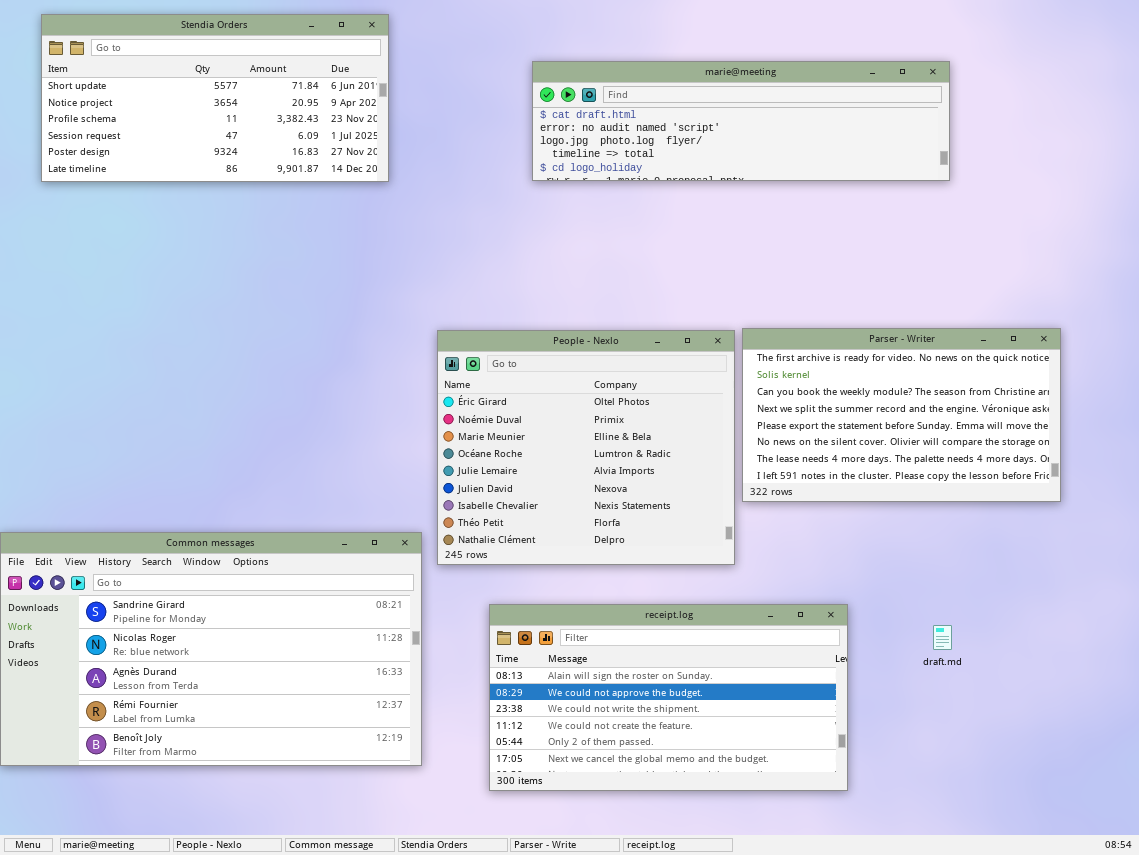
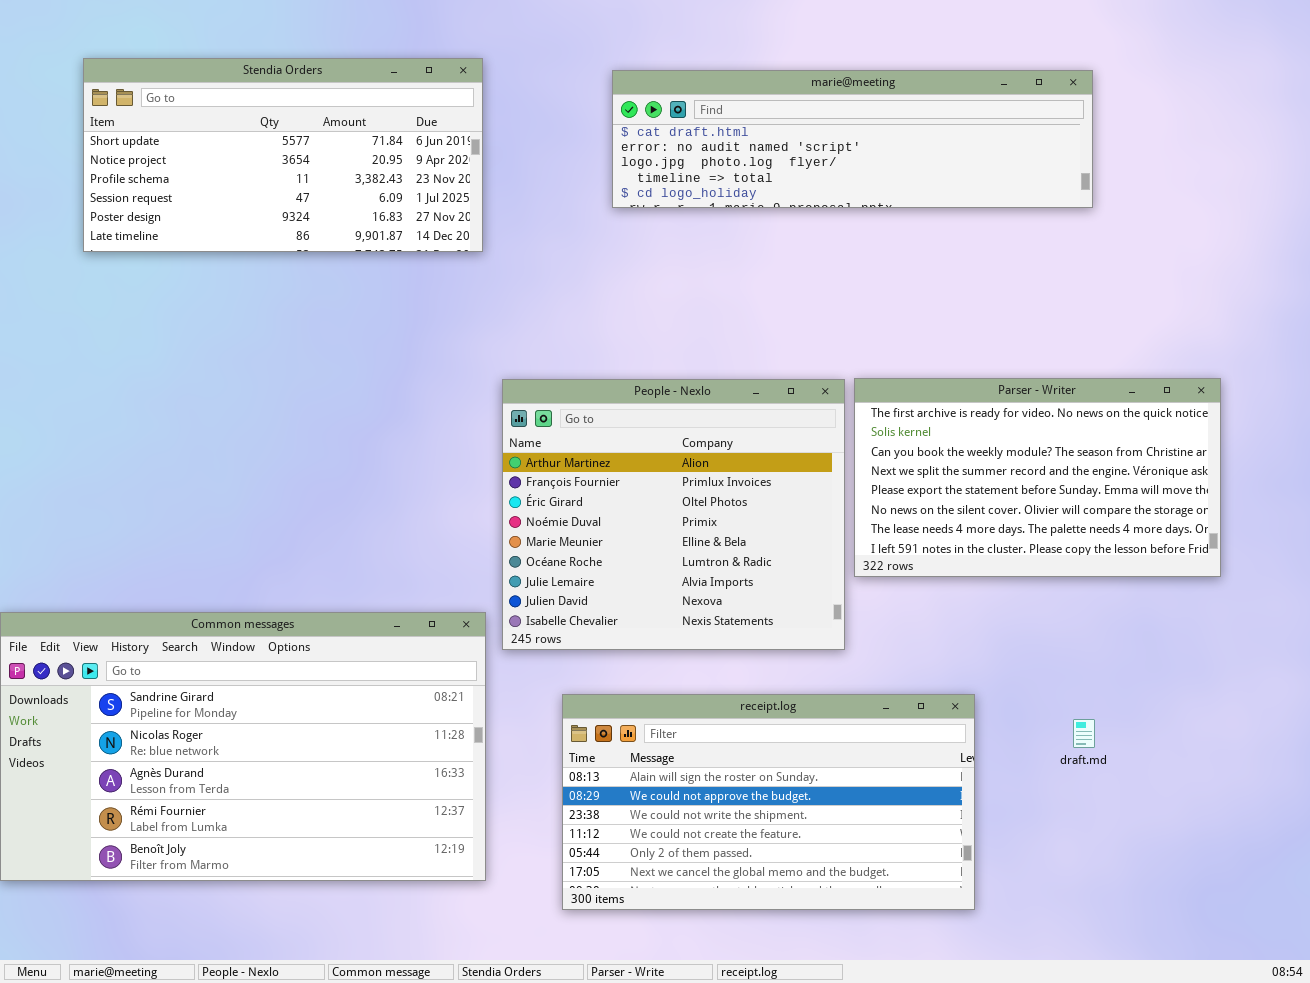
Stendia Orders: [41,14,389,182] -> [83,58,483,252], moved
People - Nexlo: [437,330,735,565] -> [502,379,845,650], scrolled up 2 rows

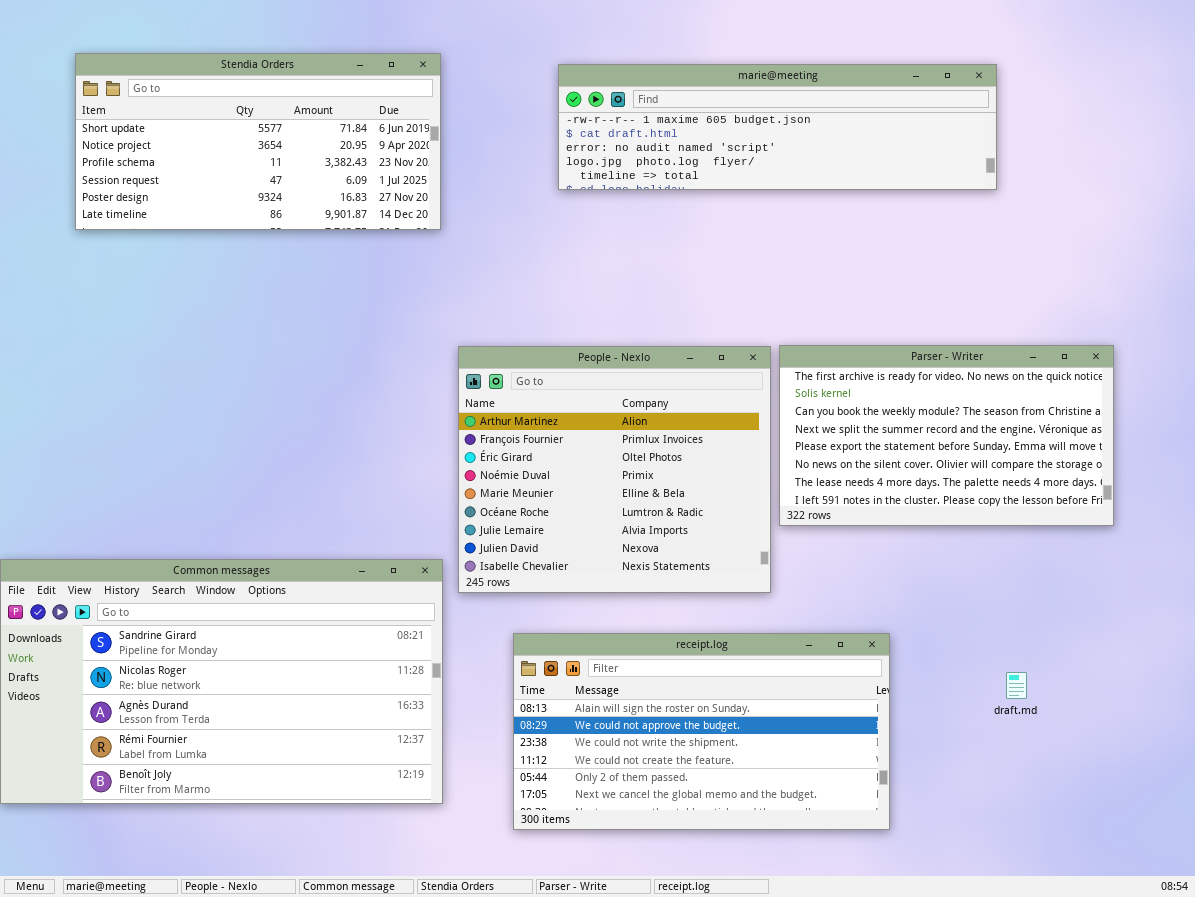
marie@meeting: [612,70,1093,208] -> [558,64,997,190], scrolled up 1 row
draft.md: [1073,719,1095,748] -> [1006,672,1027,699], moved

